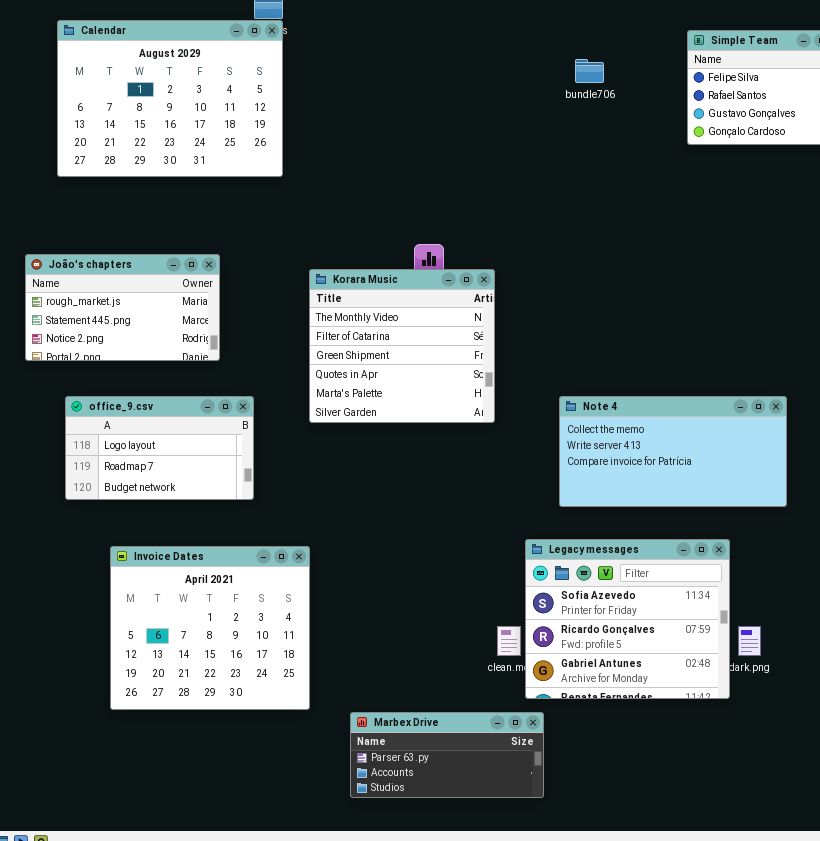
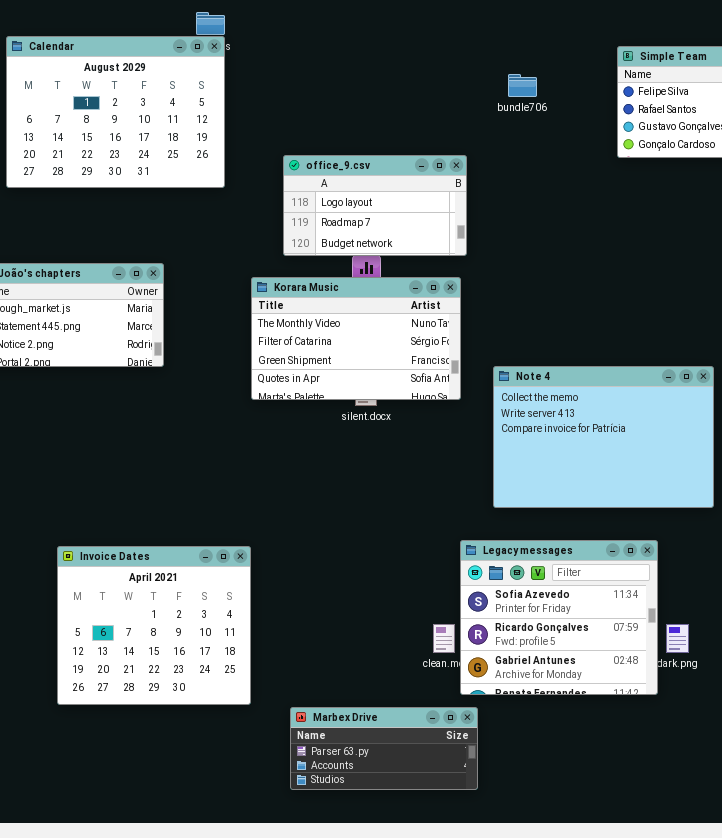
Korara Music: [309,269,495,423] -> [251,277,461,400], resized
office_9.csv: [65,396,254,500] -> [283,155,467,256], moved
Note 4: [559,396,787,507] -> [493,366,714,508], resized

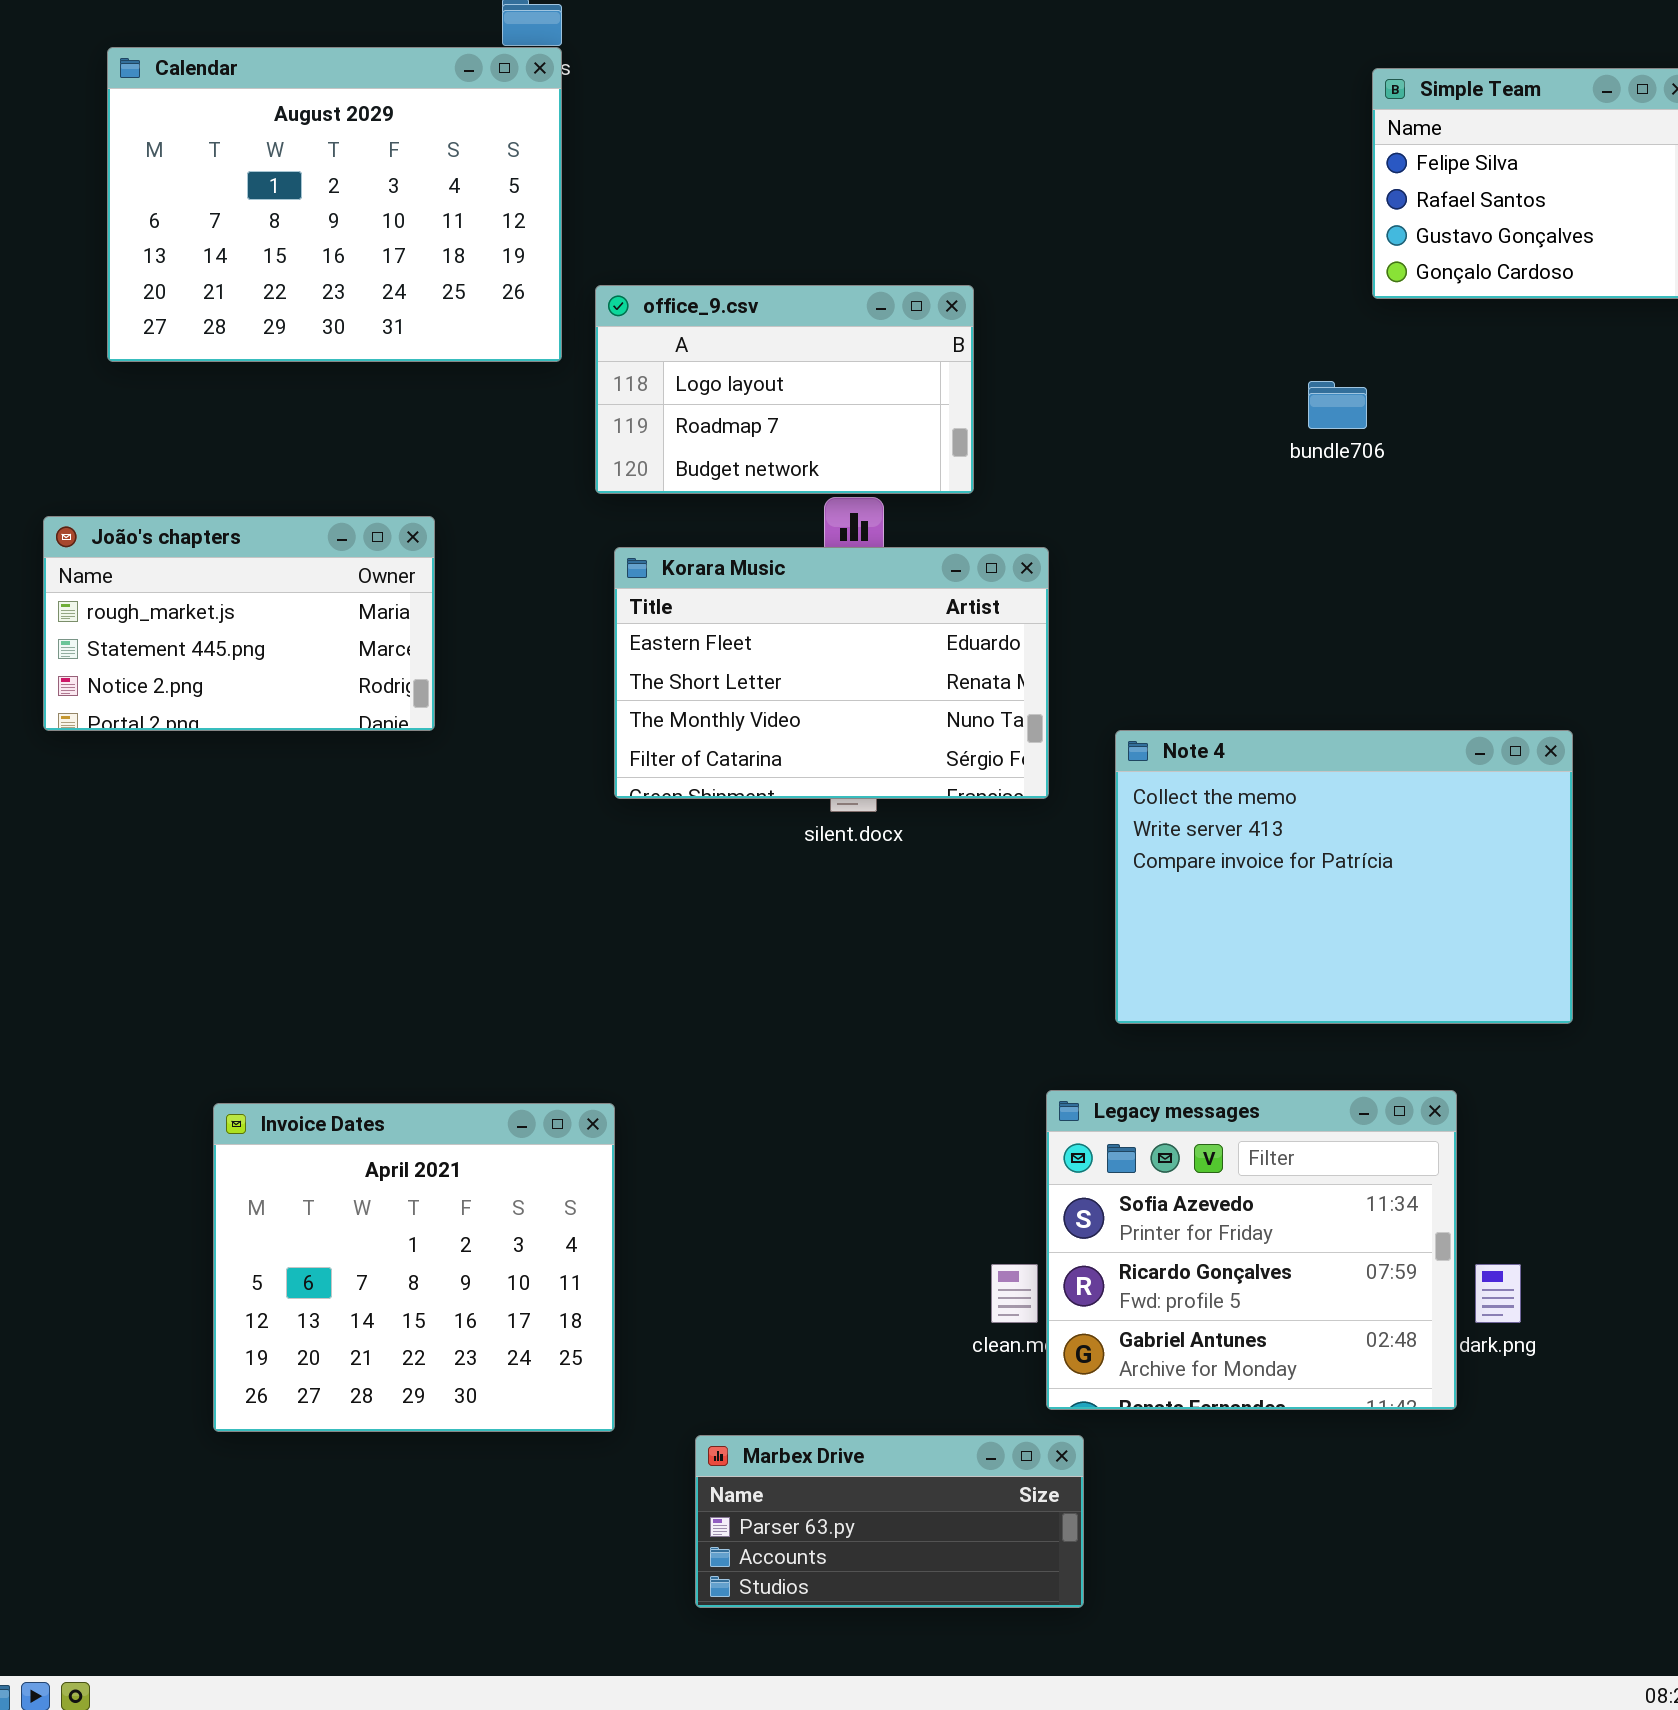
bundle706: [508,74,537,97] -> [1308,381,1367,429], moved
office_9.csv: [283,155,467,256] -> [595,285,974,494], moved
Korara Music: [251,277,461,400] -> [614,547,1049,799], scrolled up 2 rows

